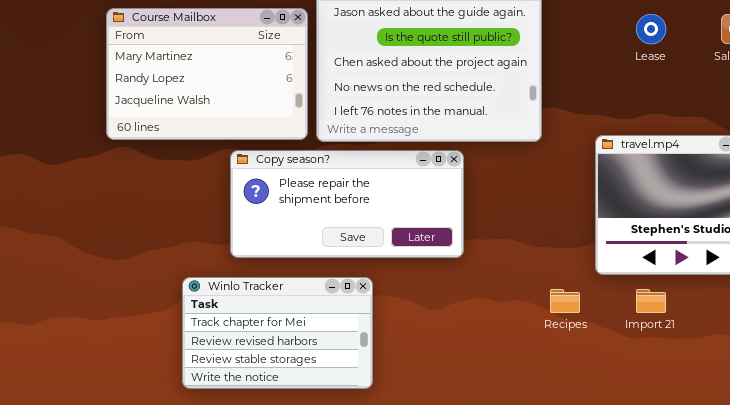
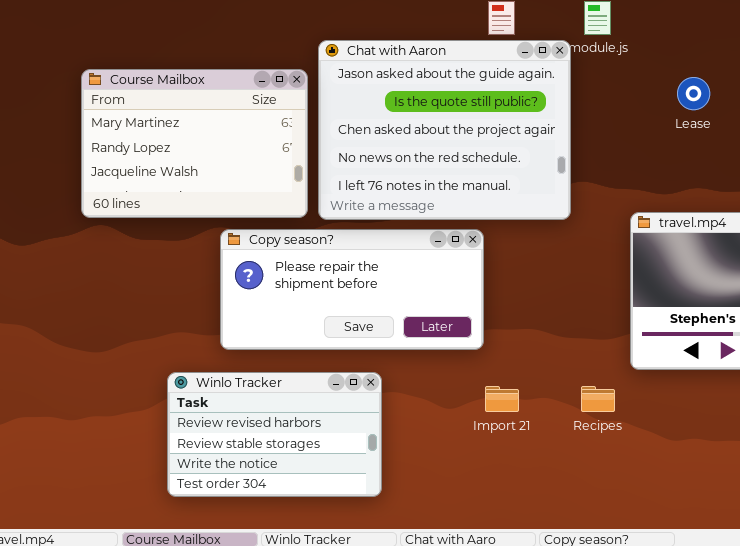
Winlo Tracker: [182,277,373,389] -> [167,372,382,497], scrolled down 1 row
Import 21: [636,289,666,313] -> [485,386,519,412], moved

